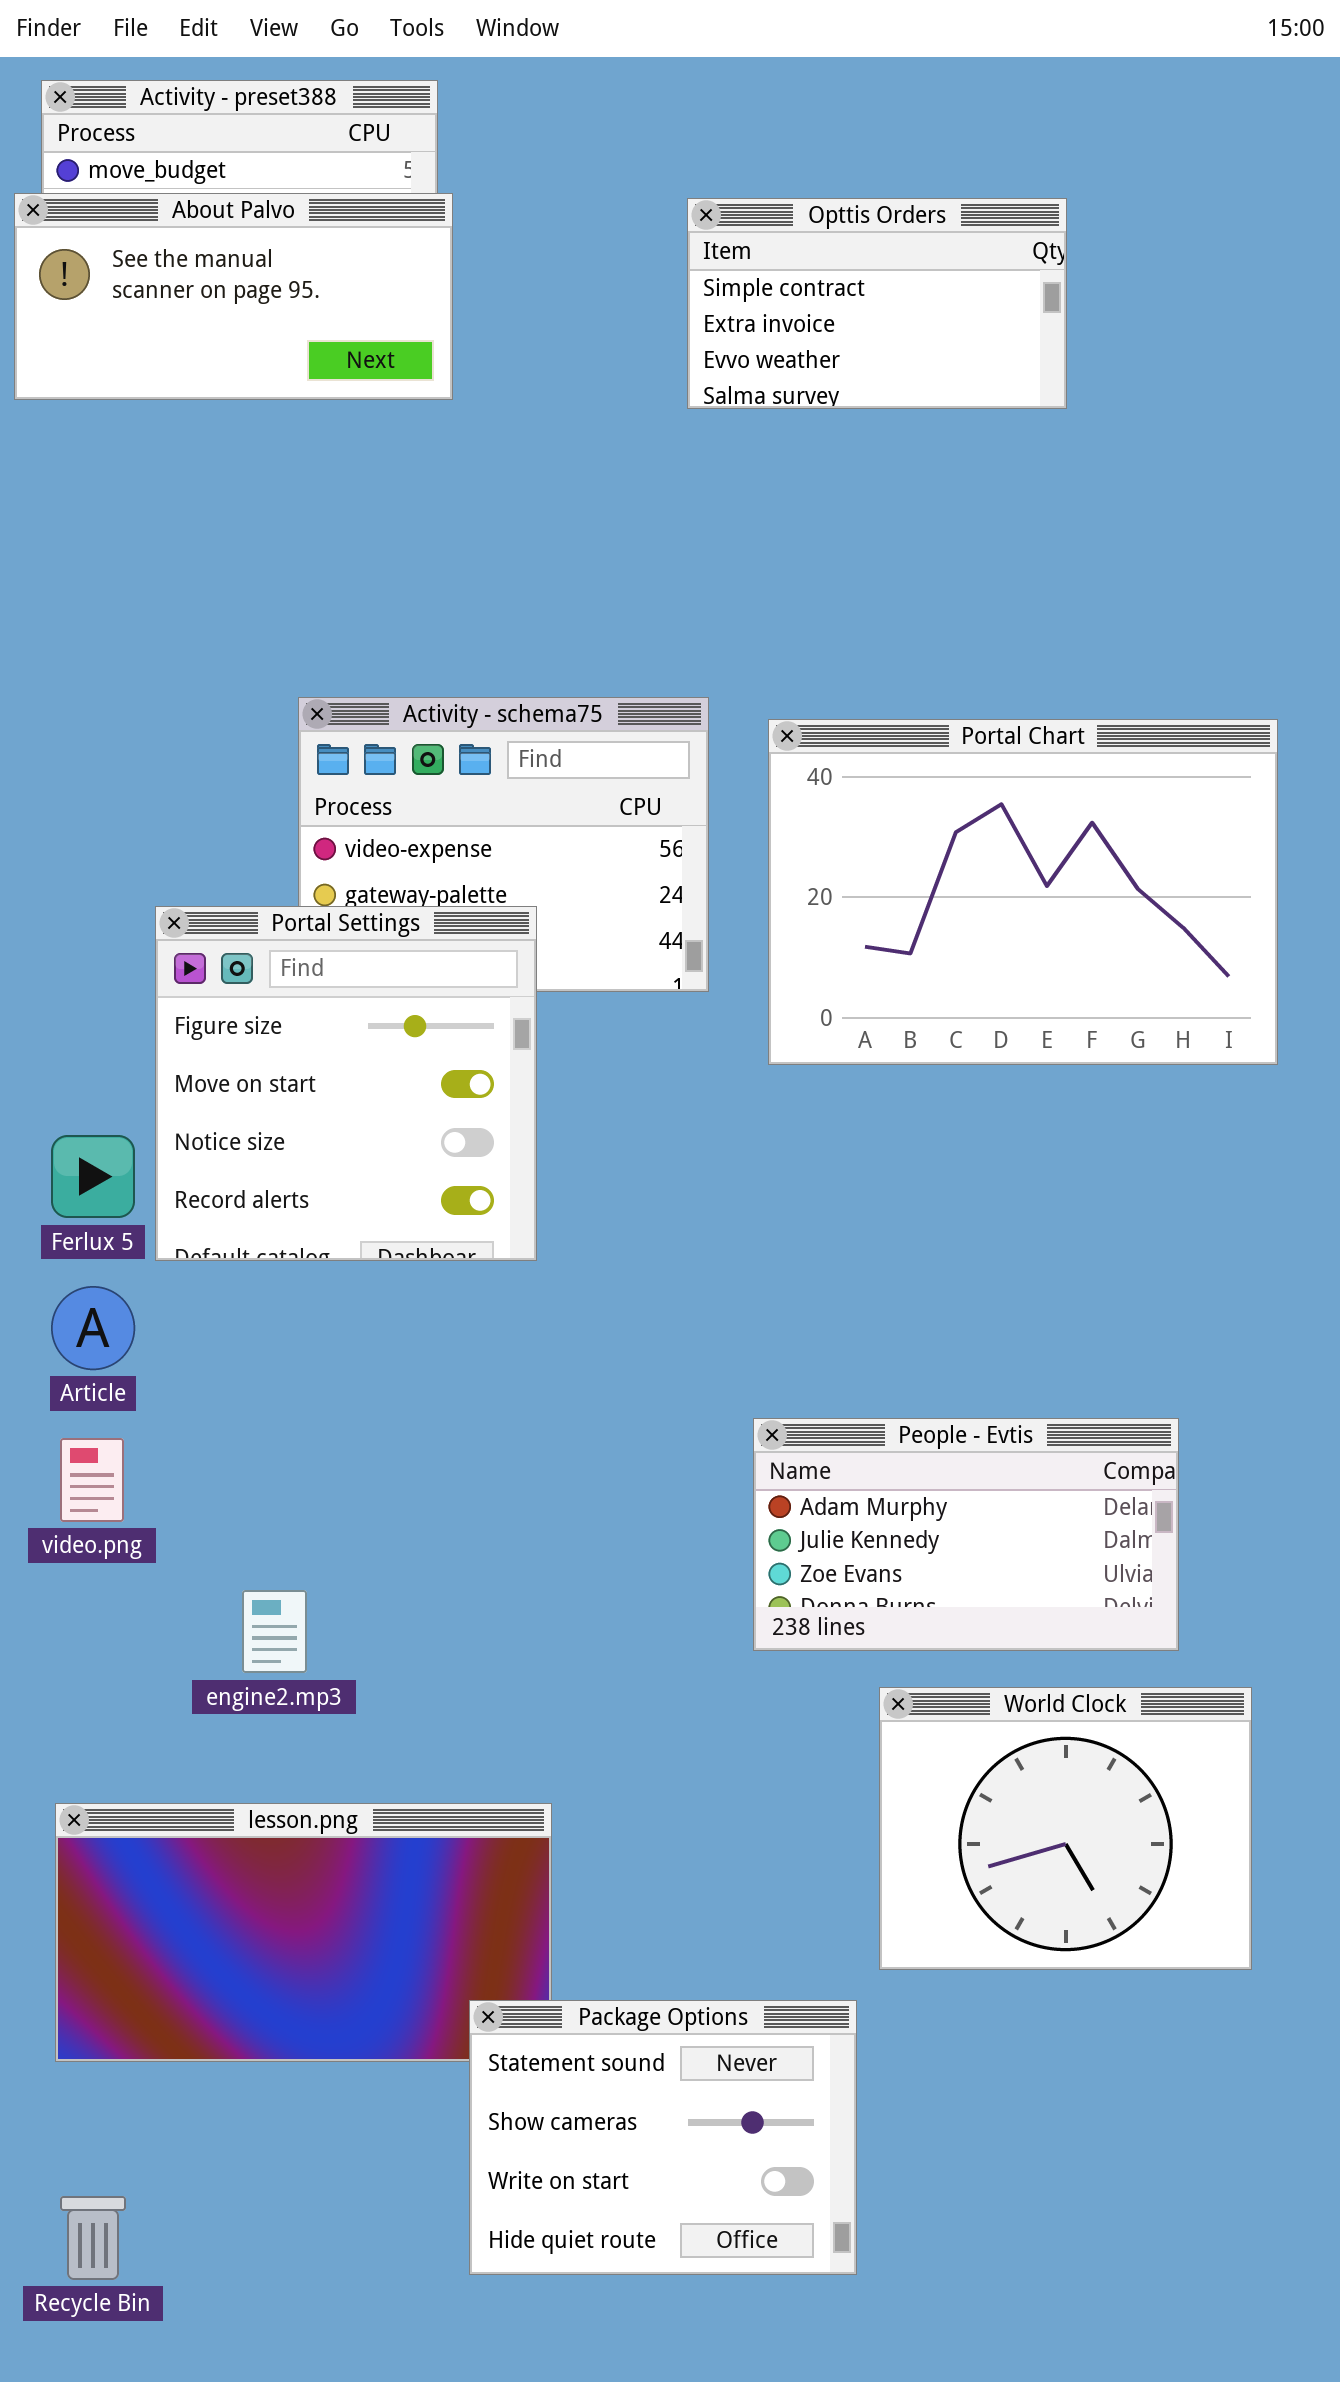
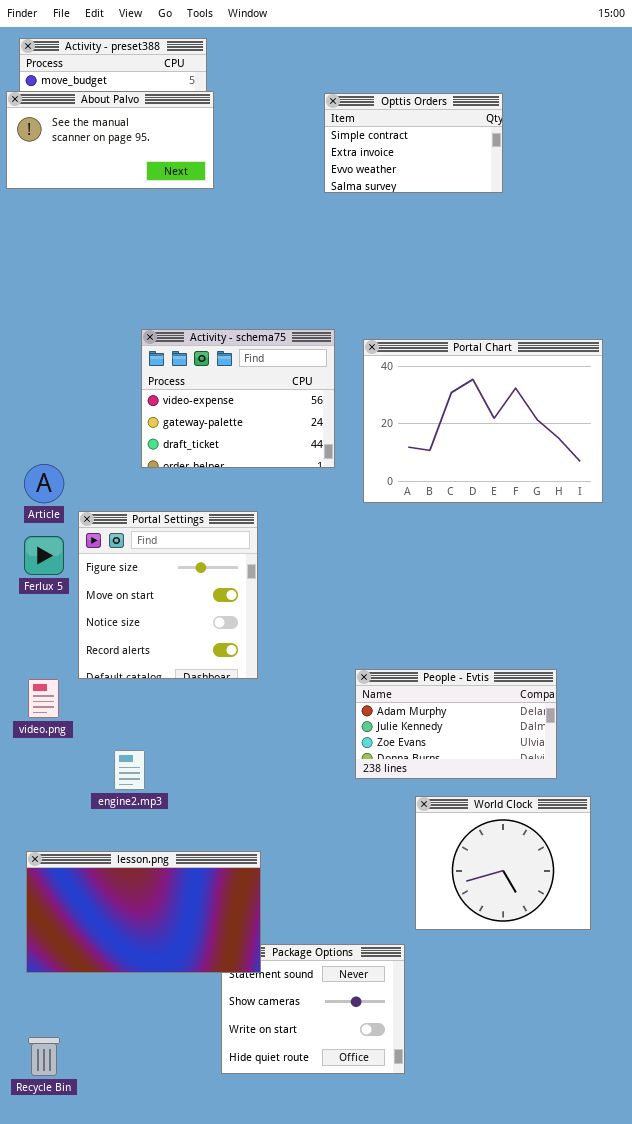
Portal Settings: [155,906,537,1261] -> [78,511,258,679], moved
Article: [51,1286,135,1370] -> [24,464,64,503], moved
lesson.png: [55,1803,552,2062] -> [26,851,261,973], raised

